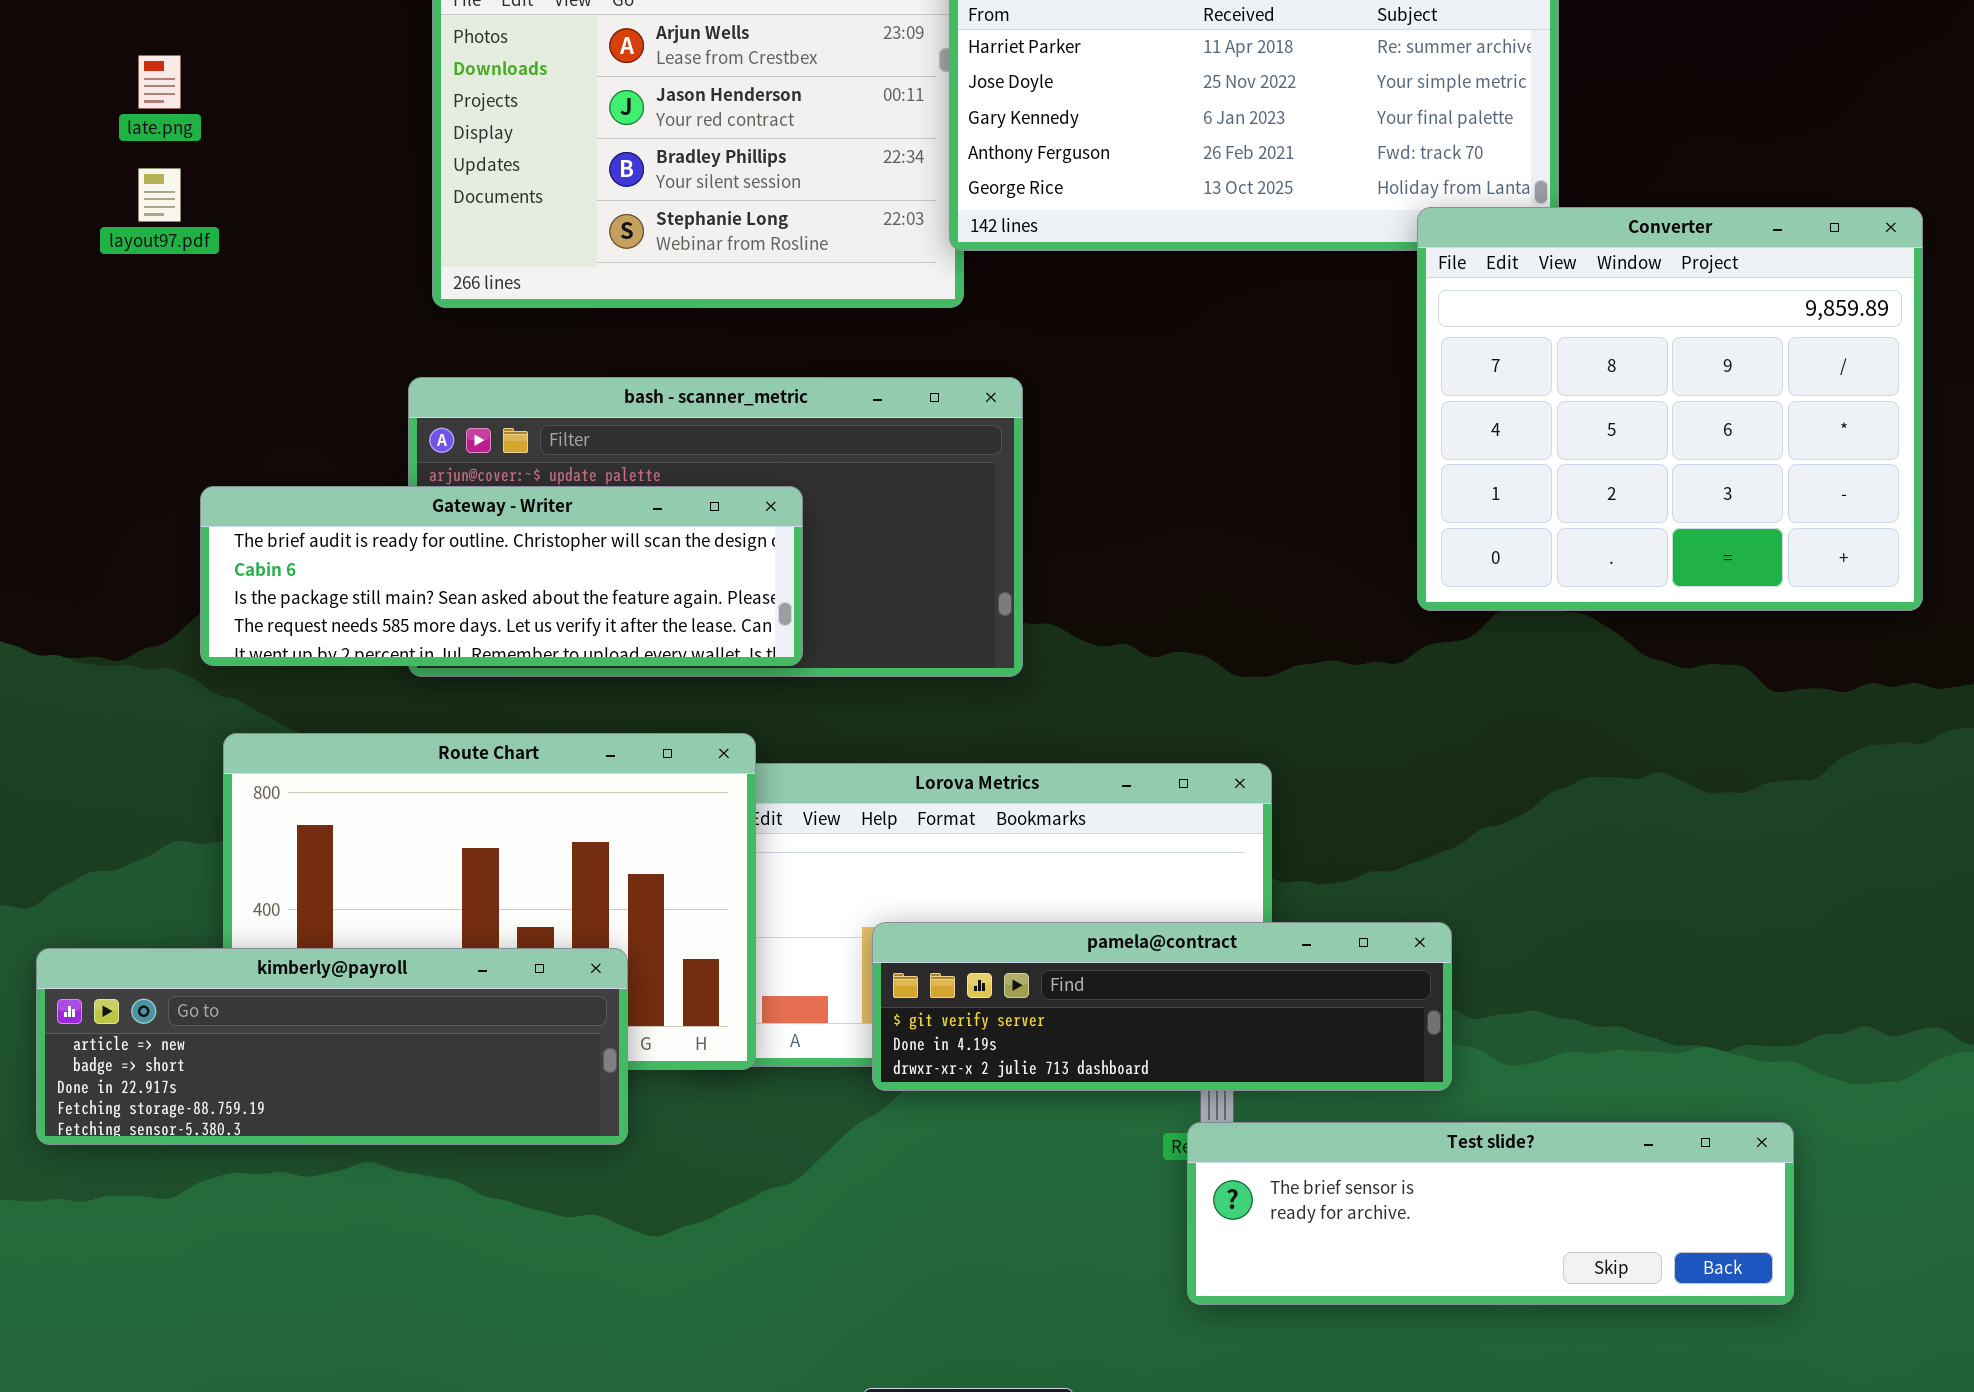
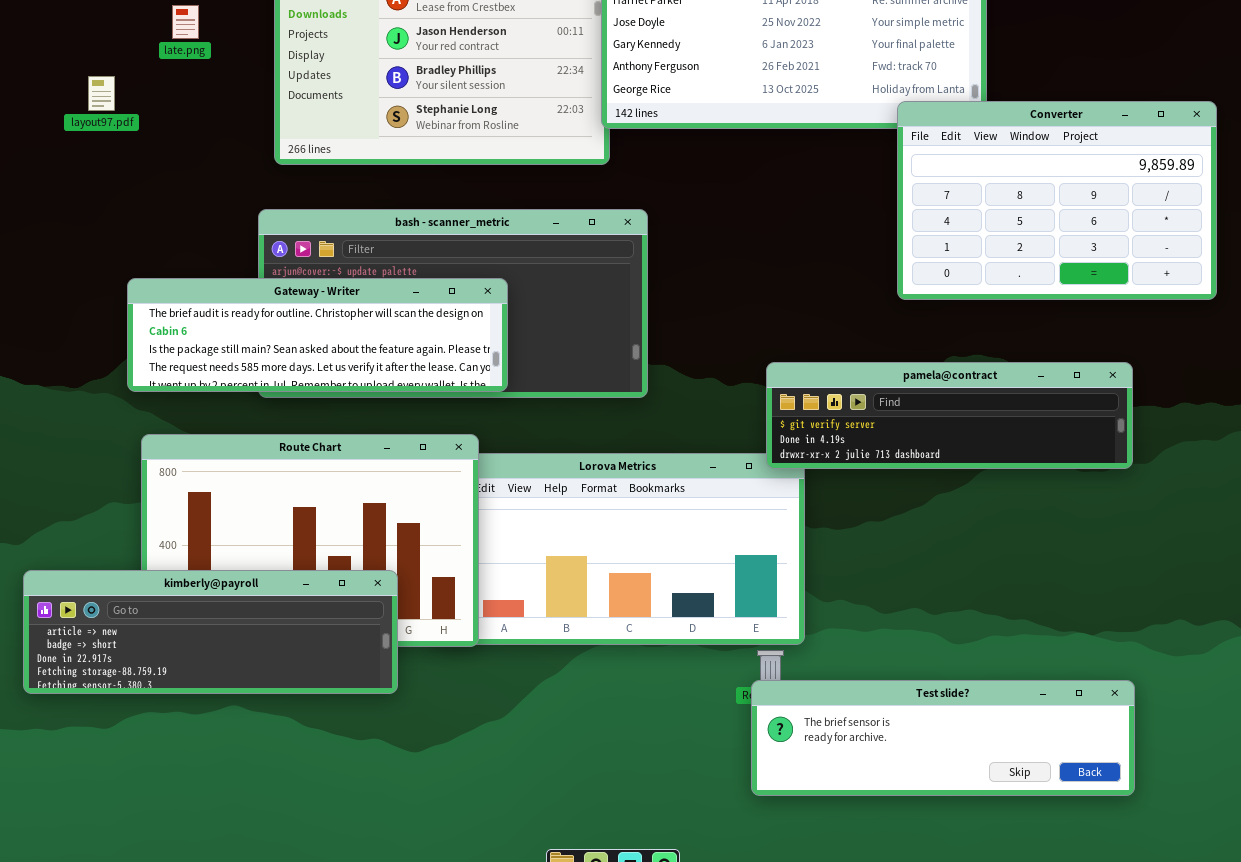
late.png: [138,55,181,109] -> [172,5,199,39], moved
Converter: [1417,207,1923,611] -> [897,101,1217,300], resized
pamela@contract: [872,922,1452,1091] -> [766,362,1133,469], moved

